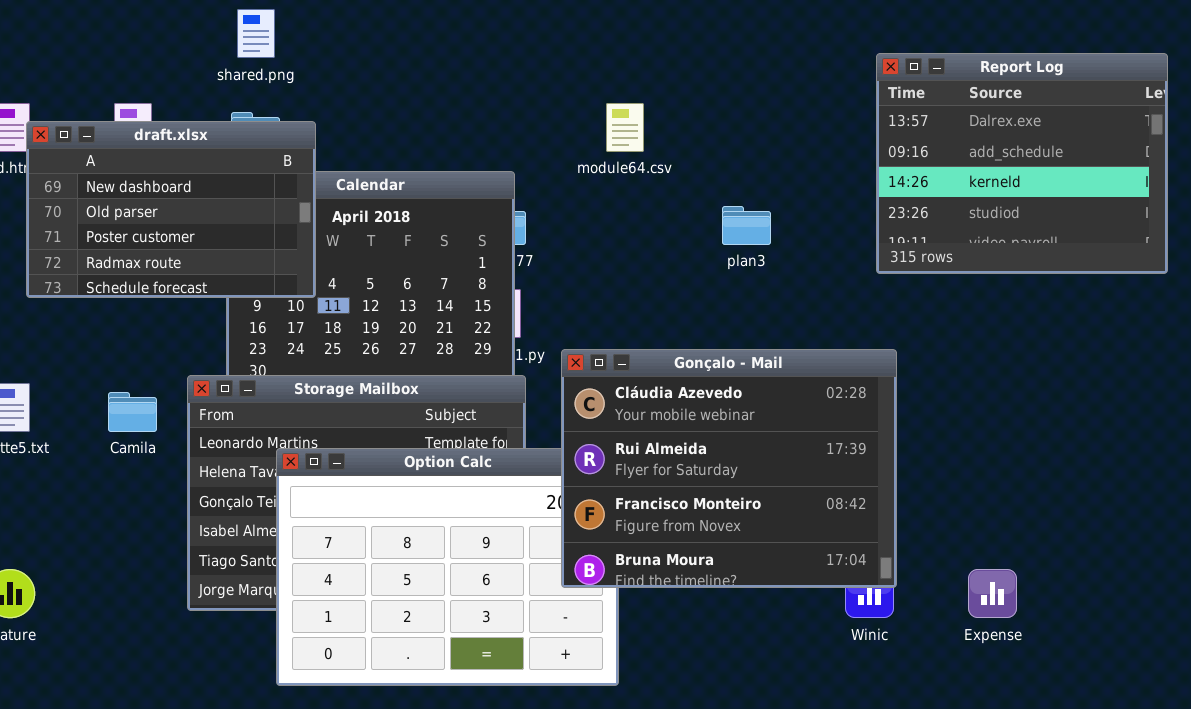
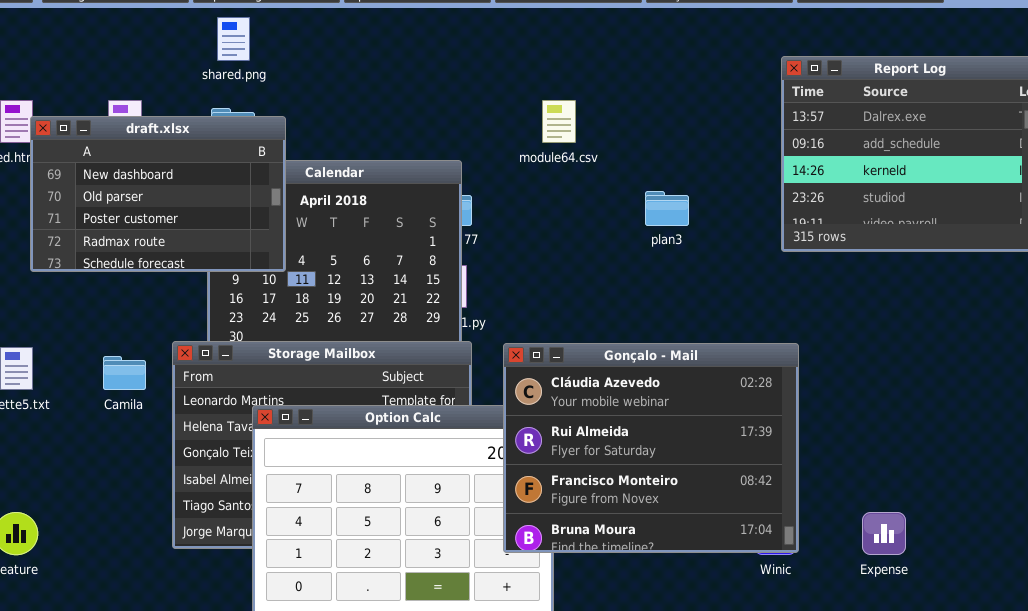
Gonçalo - Mail: [561,349,897,588] -> [503,343,799,553], moved

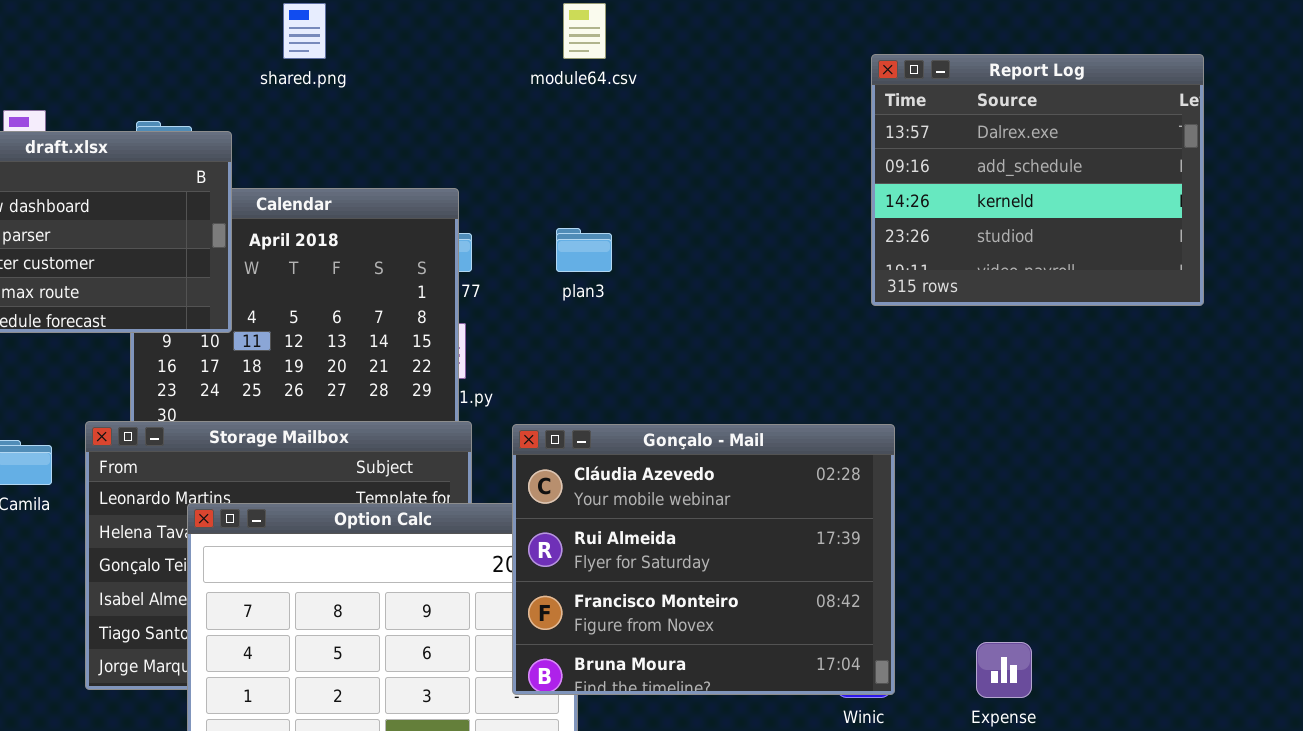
shared.png: [217,17,250,61] -> [283,3,326,59], moved
module64.csv: [542,100,576,143] -> [563,3,606,59], moved
plan3: [645,191,689,226] -> [556,228,612,272], moved

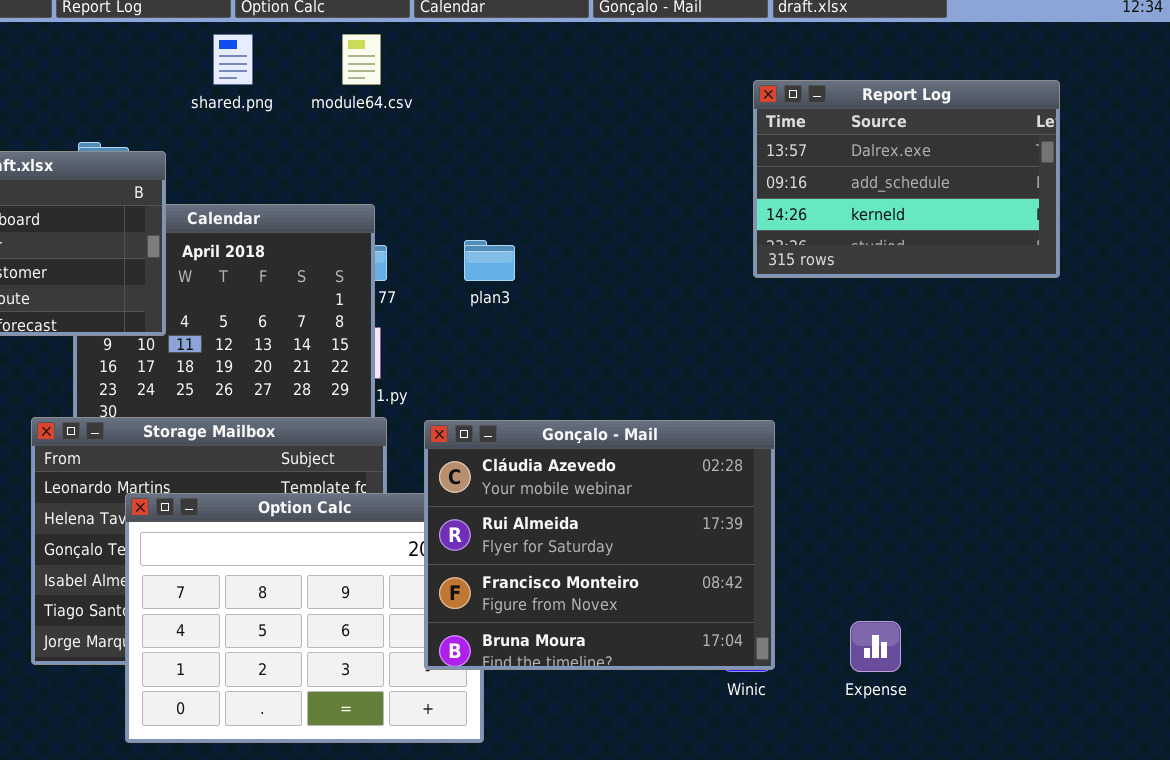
module64.csv: [563,3,606,59] -> [342,34,381,85], moved
Report Log: [871,54,1204,306] -> [753,80,1060,278], resized

